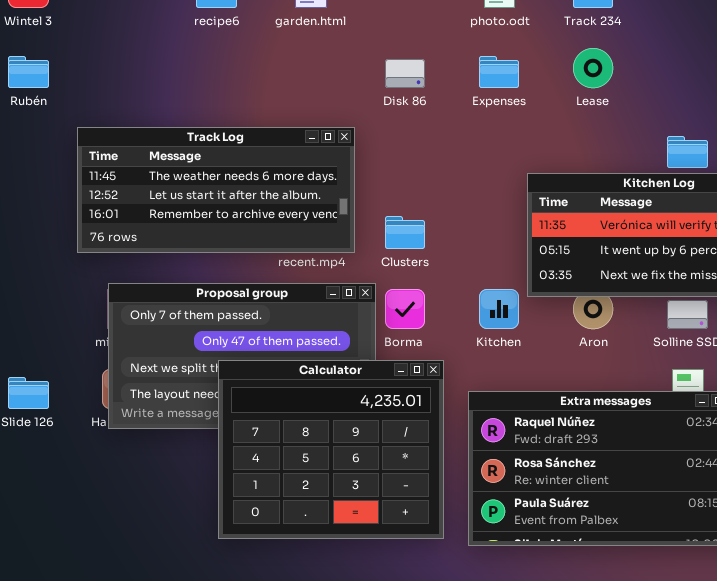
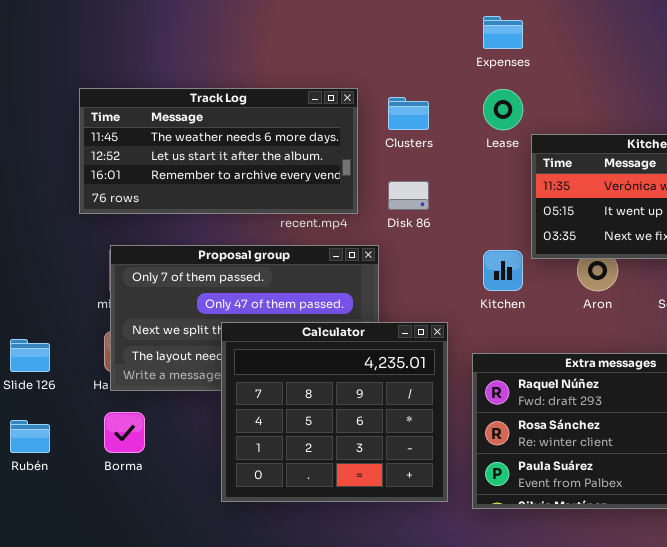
Lease: [573,48,613,88] -> [483,89,523,130], moved
Rubén: [8,56,49,88] -> [10,420,50,453], moved
Disk 86: [385,59,425,88] -> [388,181,429,210], moved
Clusters: [385,216,425,249] -> [388,97,429,130], moved
Borma: [385,289,425,329] -> [104,412,145,453], moved

